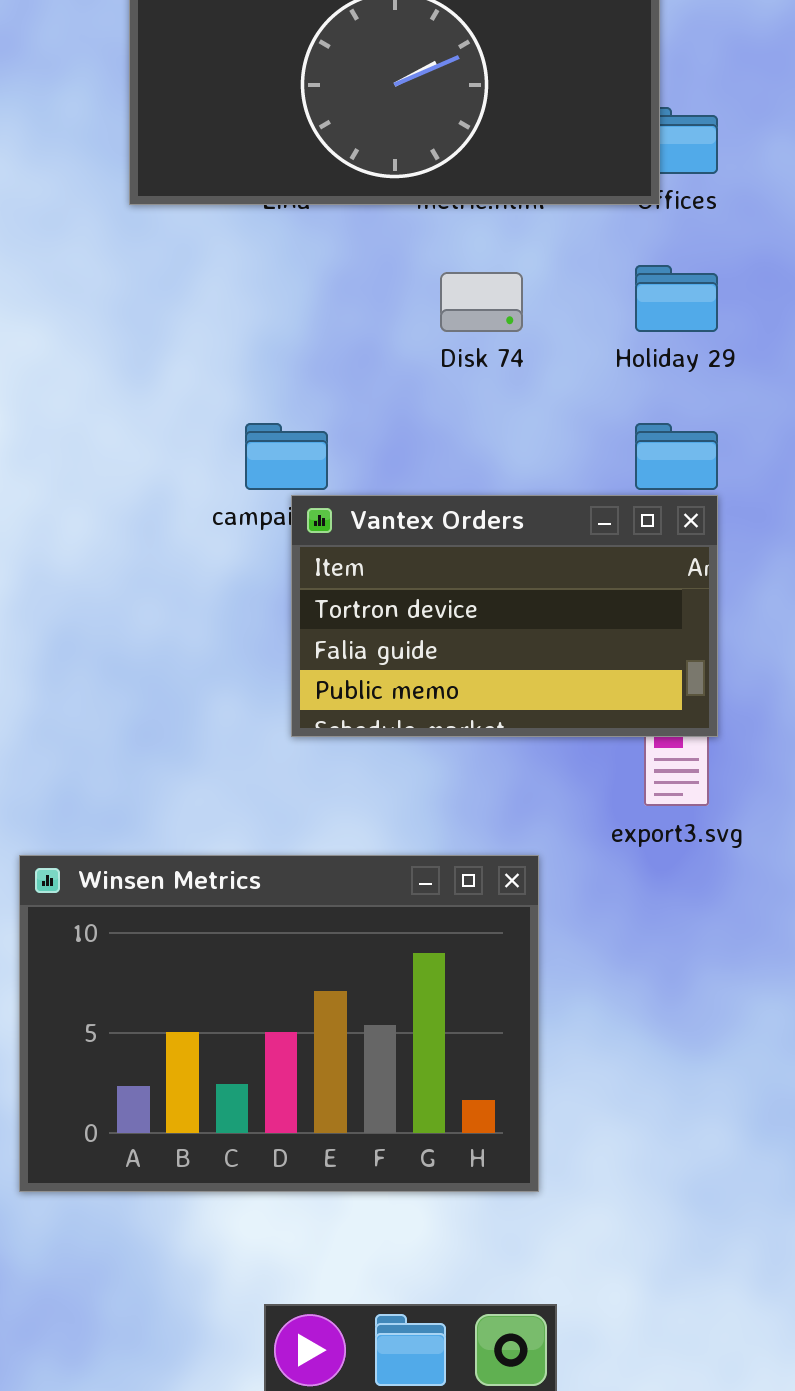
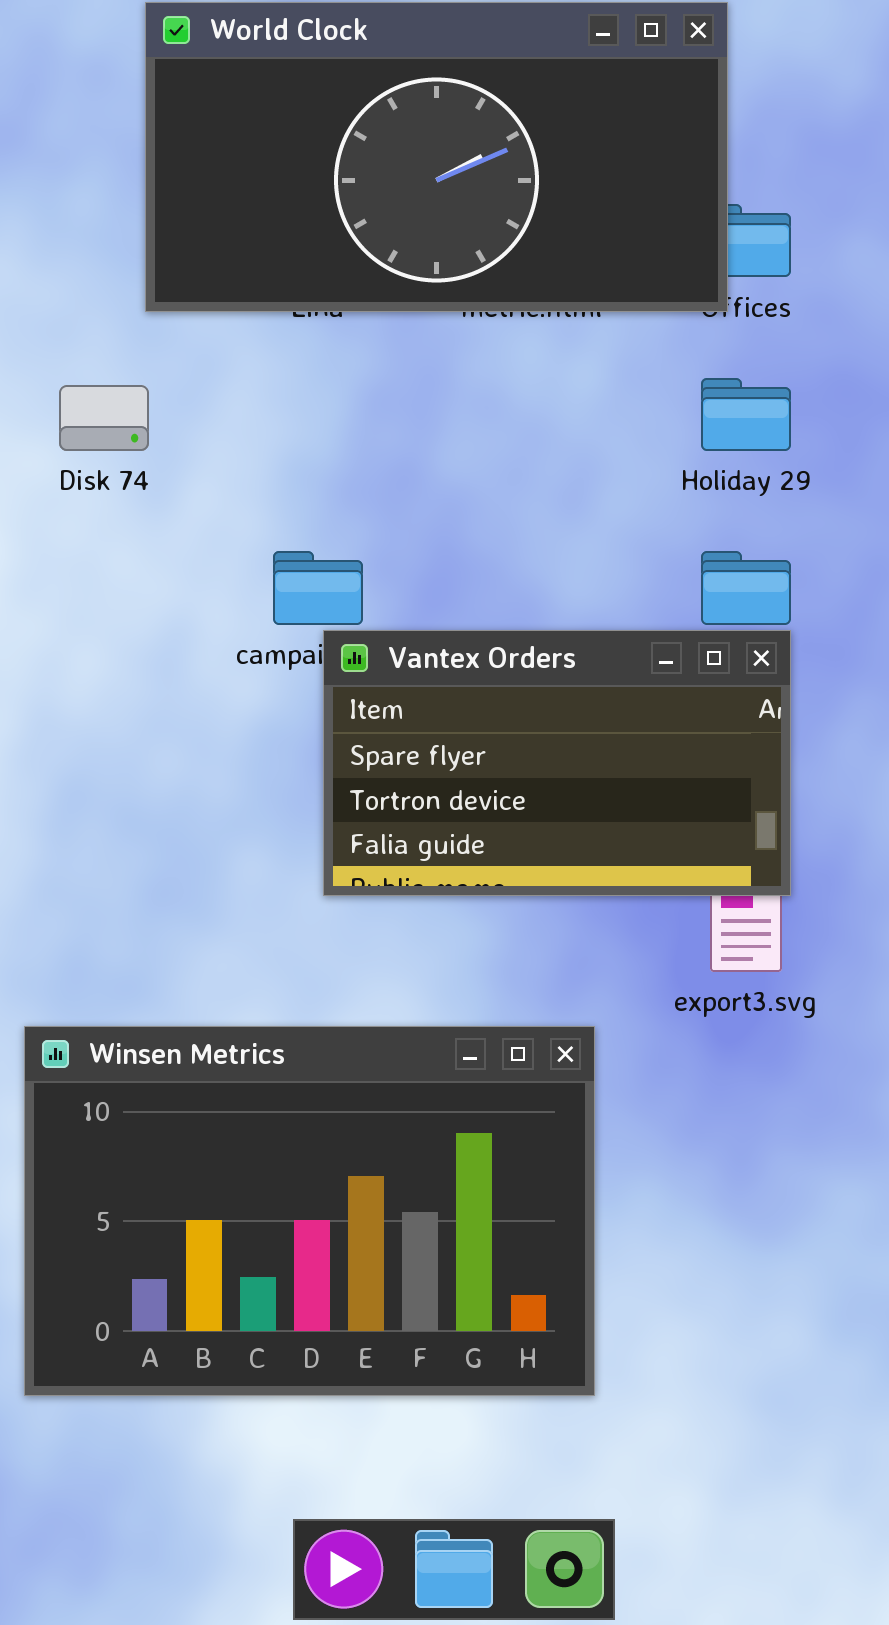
Disk 74: [440,272,523,332] -> [59,385,149,451], moved
Vantex Orders: [291,495,718,737] -> [323,630,791,896], scrolled up 1 row

